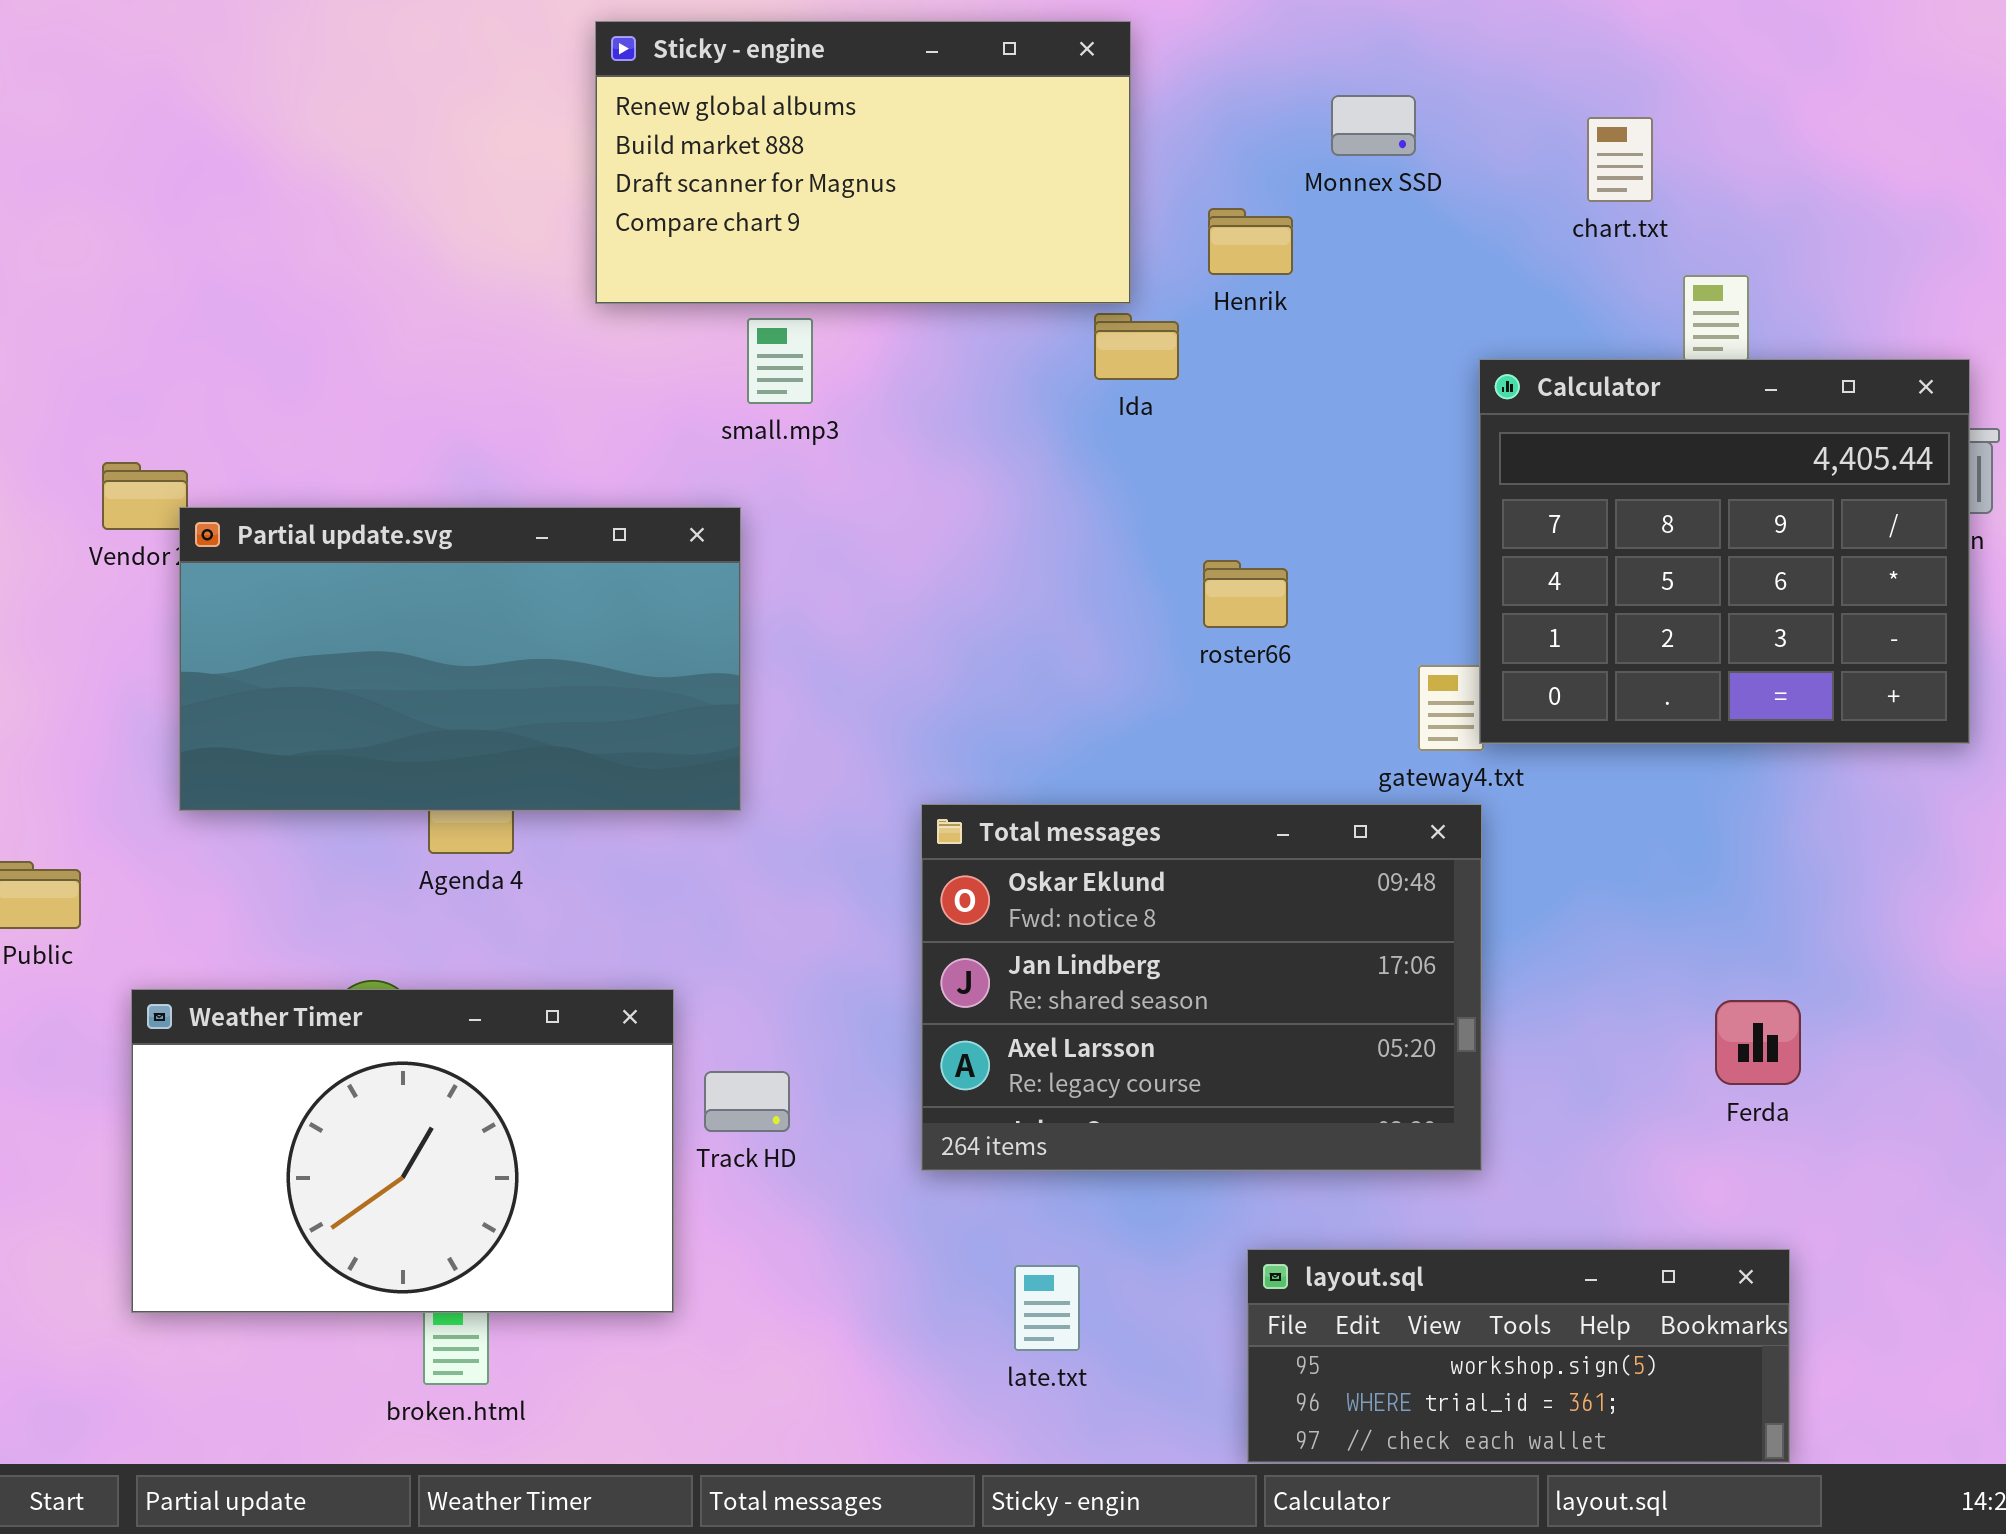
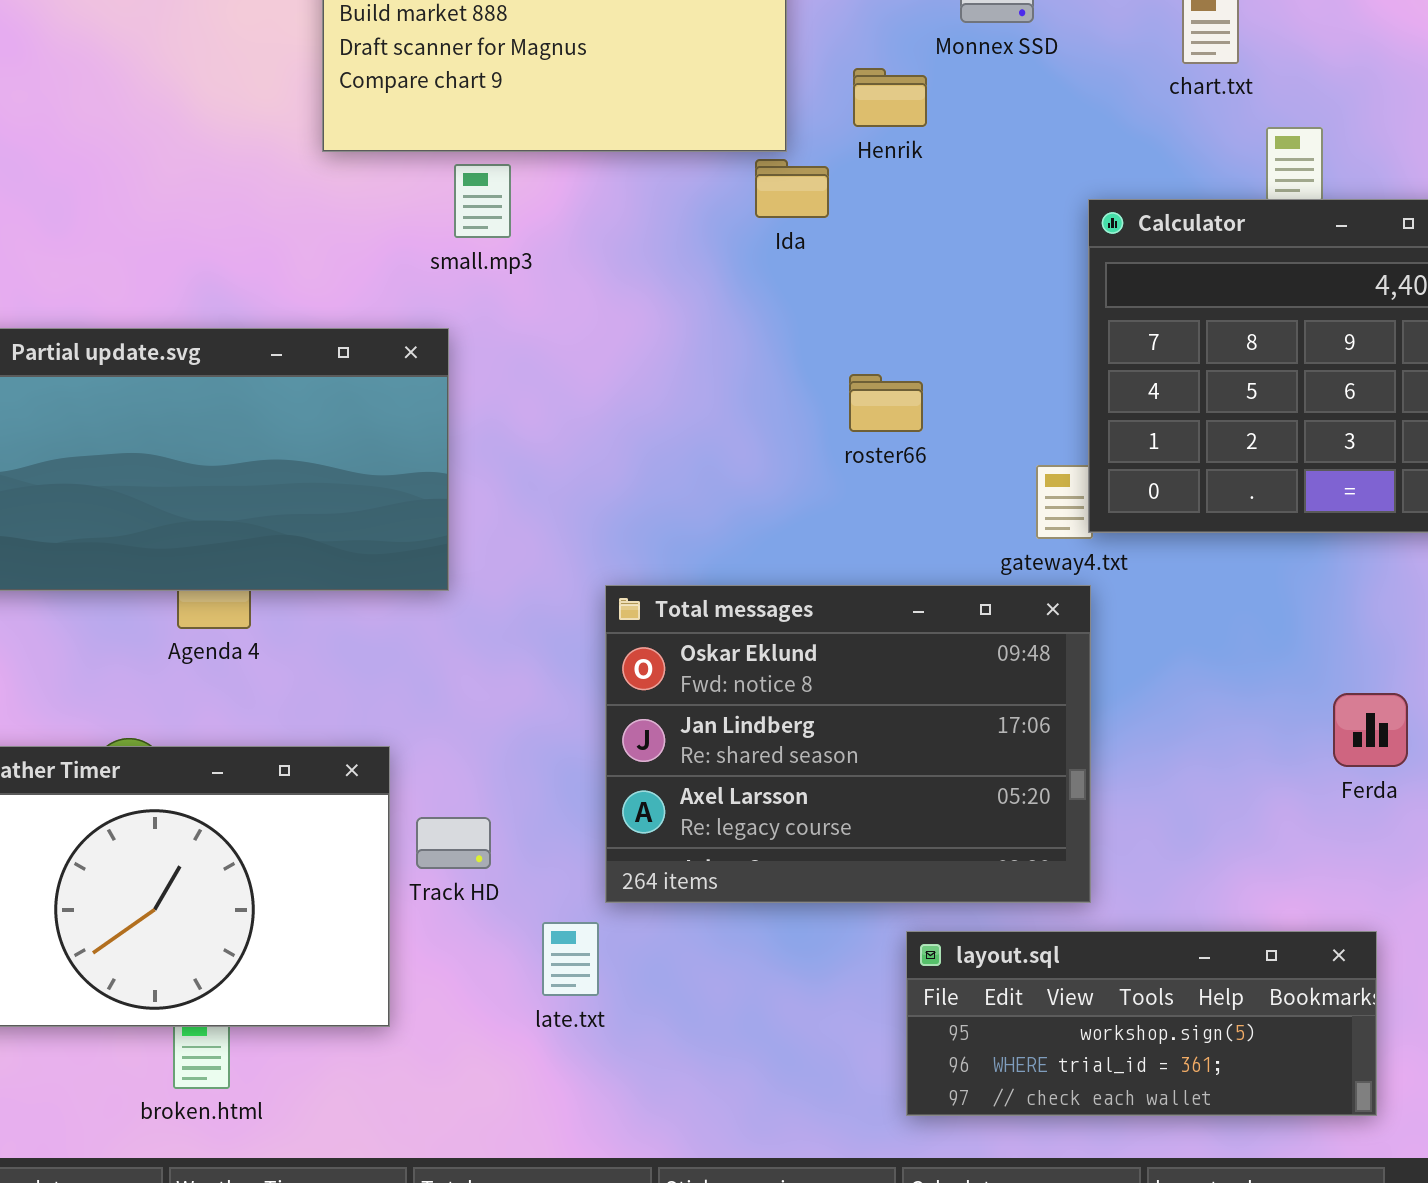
Ferda: [1715,1000,1801,1085] -> [1333,693,1408,767], moved
layout.sql: [1247,1249,1790,1463] -> [906,931,1377,1116], moved
late.txt: [1014,1265,1080,1351] -> [542,922,599,996], moved

